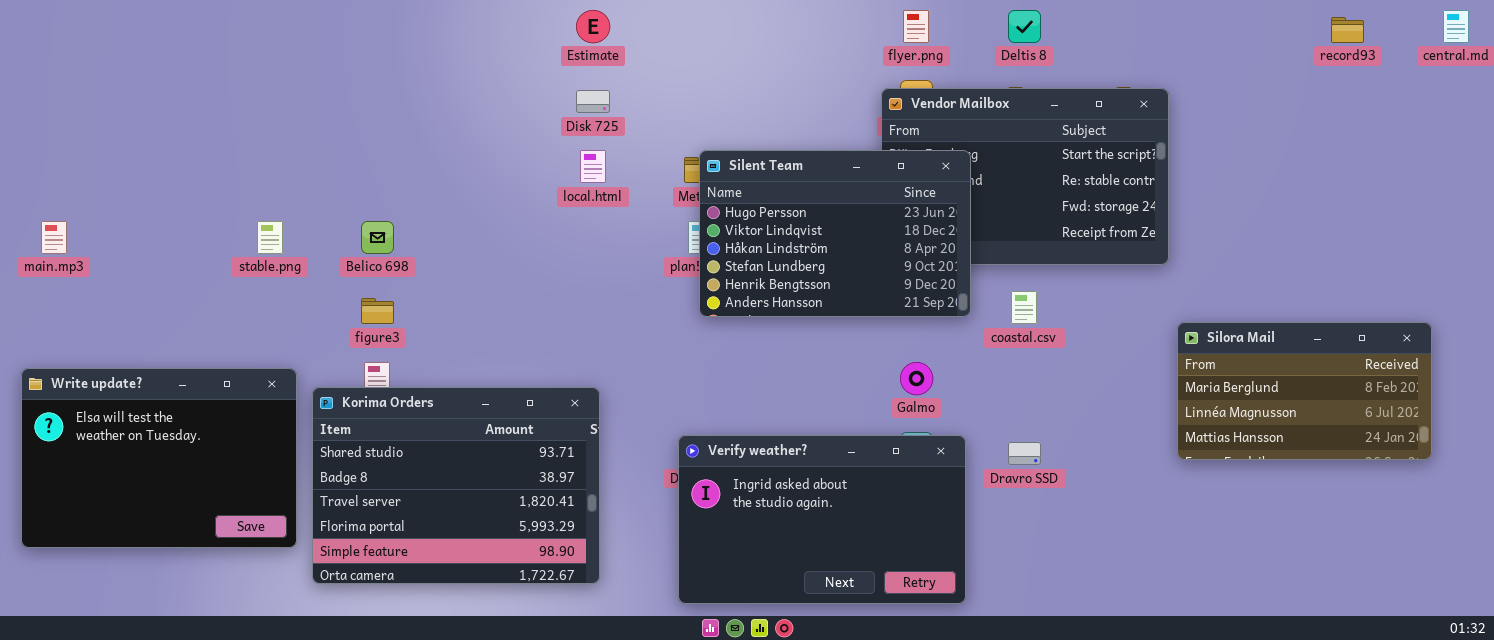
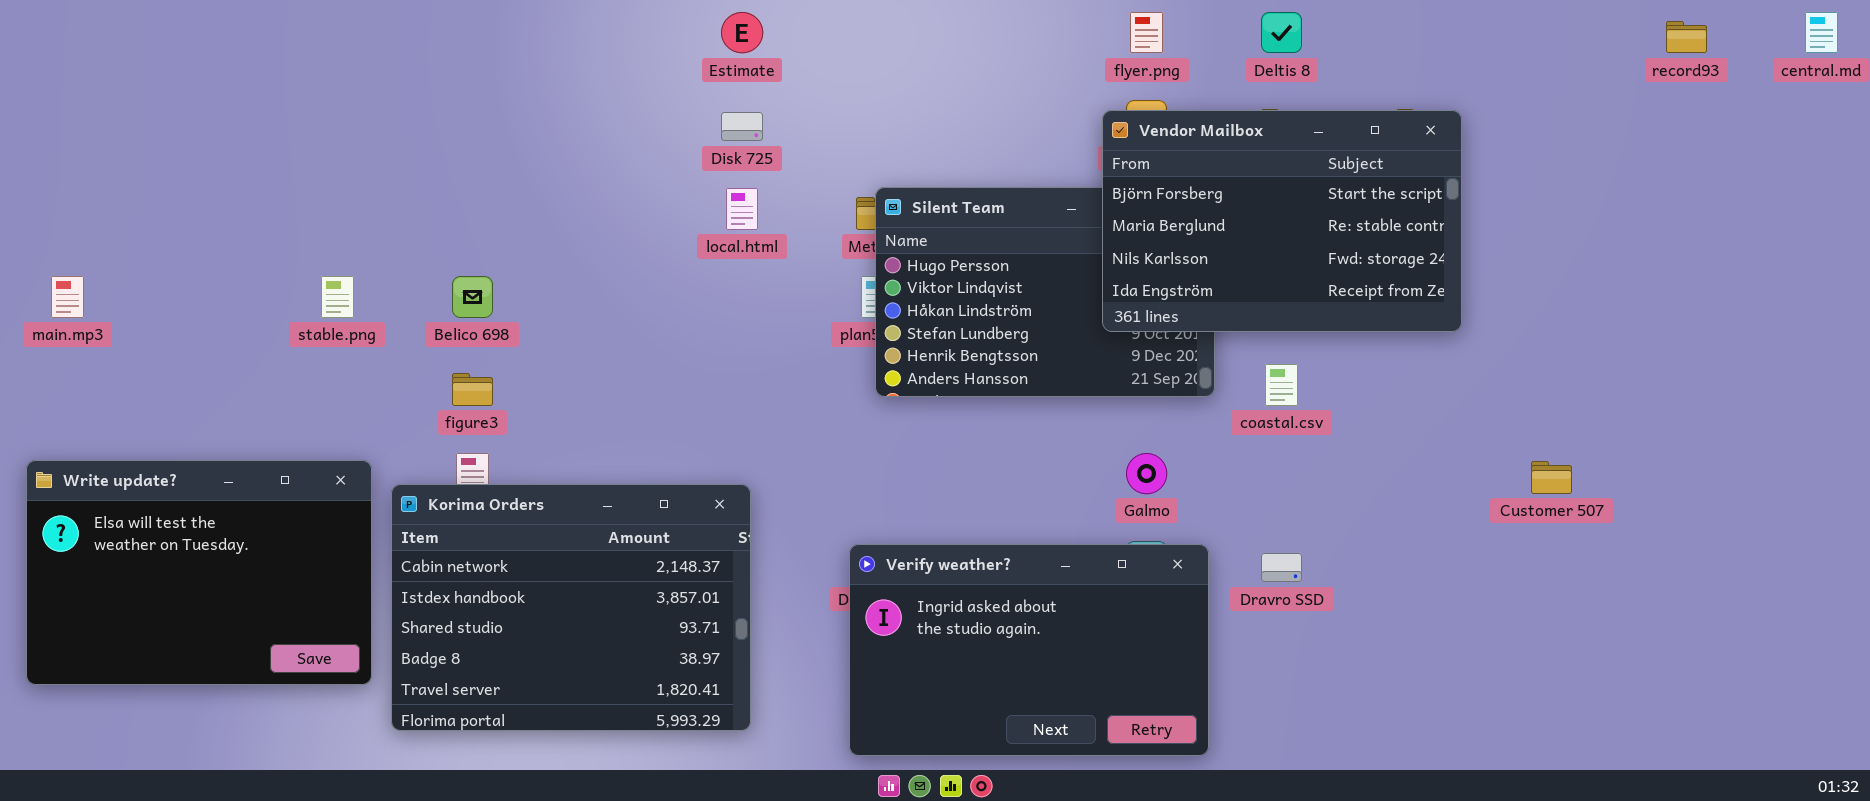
Vendor Mailbox: [881,88,1169,265] -> [1102,110,1462,332], raised
Silora Mail: [1177,322,1432,460] -> none, closed
Korima Orders: [312,387,600,584] -> [391,484,751,731], scrolled up 2 rows

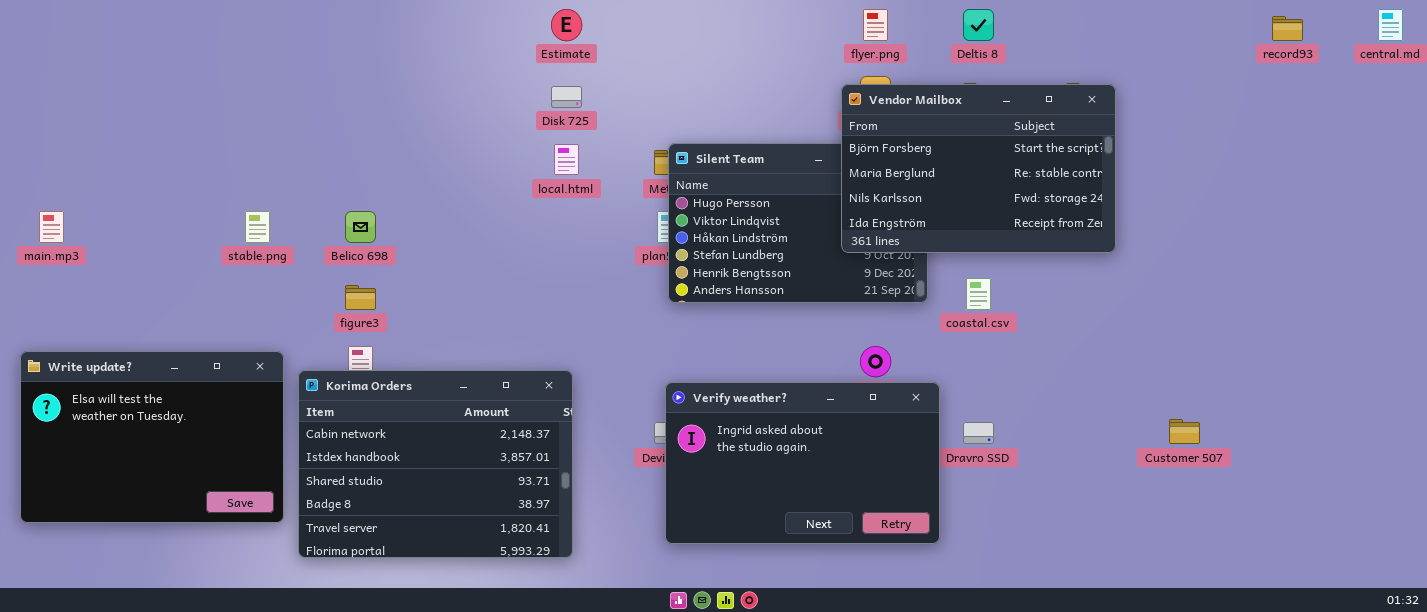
Customer 507: [1531,461,1572,494] -> [1169,419,1200,444], moved
Verify weather?: [849,544,1209,756] -> [665,382,940,544], moved

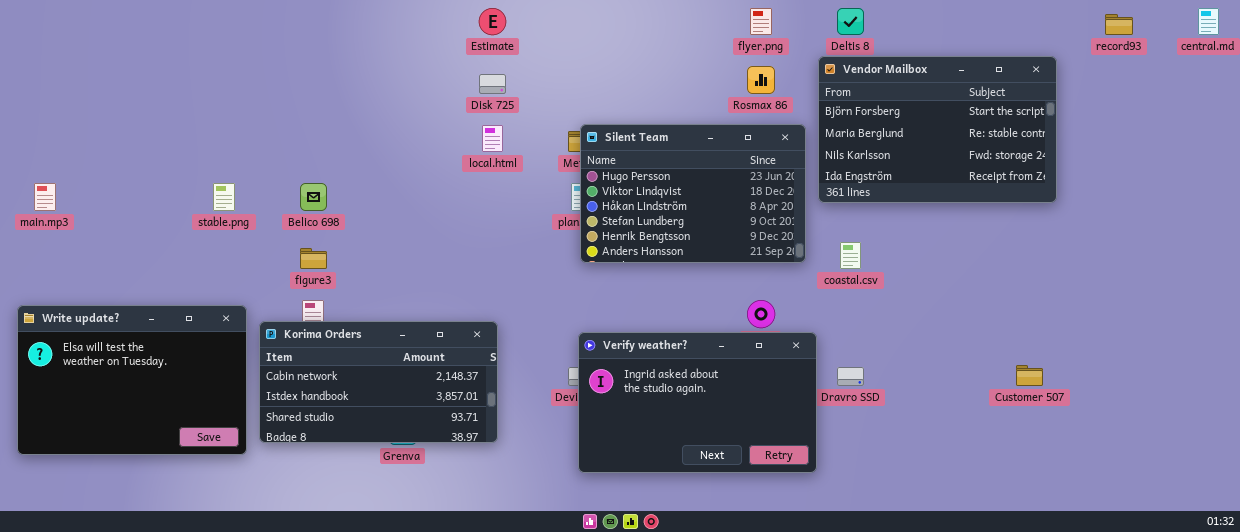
Vendor Mailbox: [841,84,1116,253] -> [818,56,1057,203], moved
Korima Orders: [298,370,573,558] -> [259,321,498,443], resized

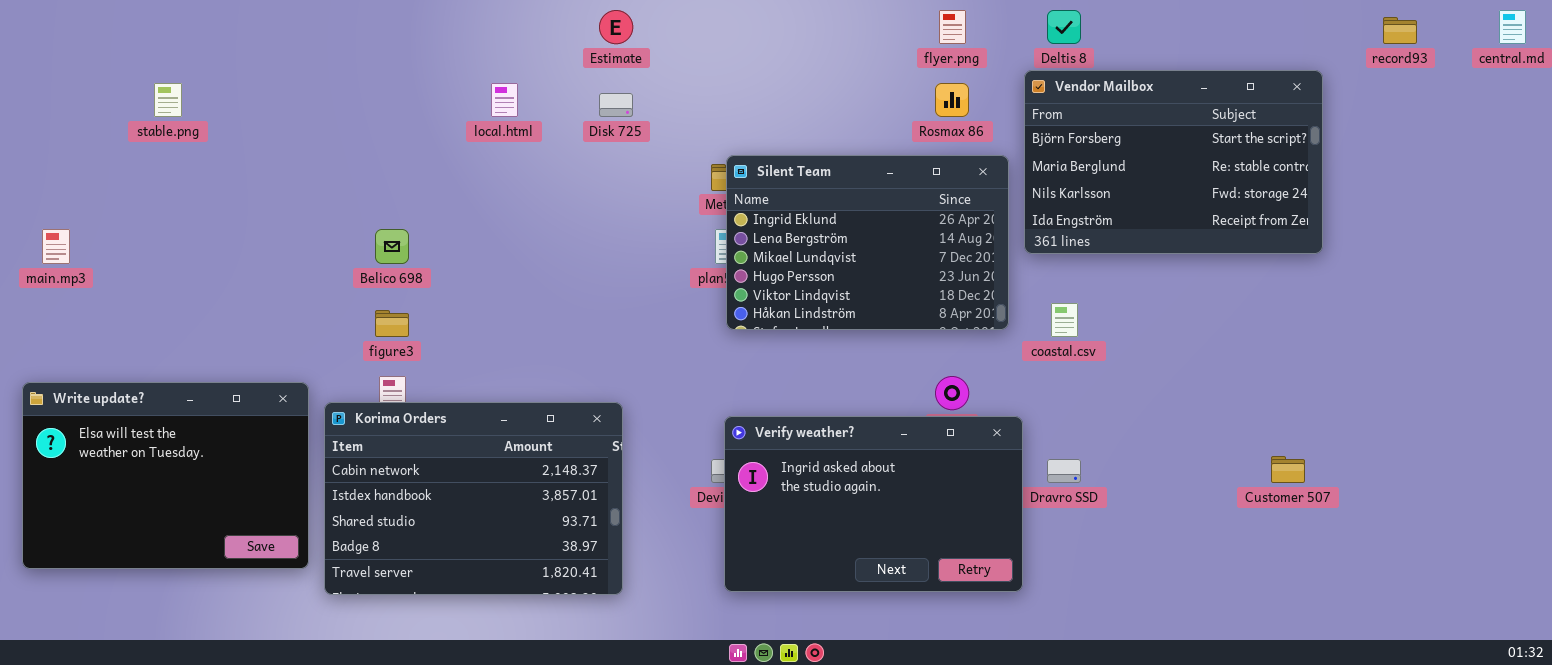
Silent Team: [580,124,806,263] -> [726,155,1009,330], scrolled up 3 rows
local.html: [482,125,503,152] -> [491,83,518,117], moved
stable.png: [213,183,235,211] -> [154,83,182,117], moved
Korima Orders: [259,321,498,443] -> [324,402,623,595], resized

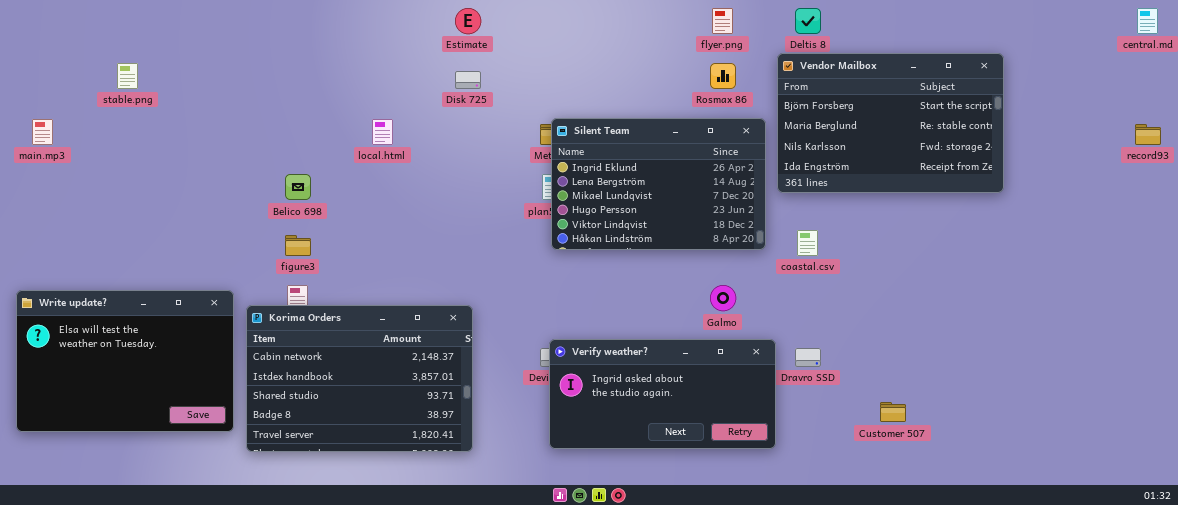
record93: [1383,17,1417,44] -> [1135,124,1161,145], moved
local.html: [491,83,518,117] -> [372,119,393,145], moved
main.mp3: [42,229,70,264] -> [32,119,53,145], moved
Verify weather?: [724,416,1023,592] -> [549,339,776,449], resized
Customer 507: [1271,456,1305,483] -> [880,402,906,422], moved

